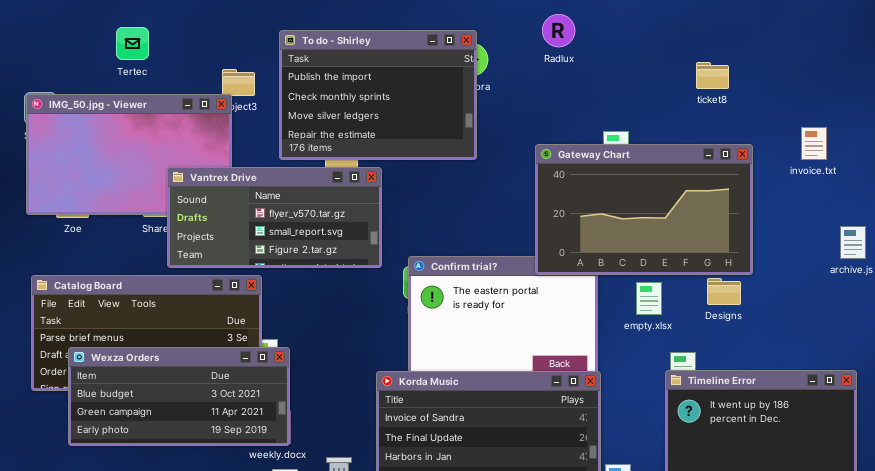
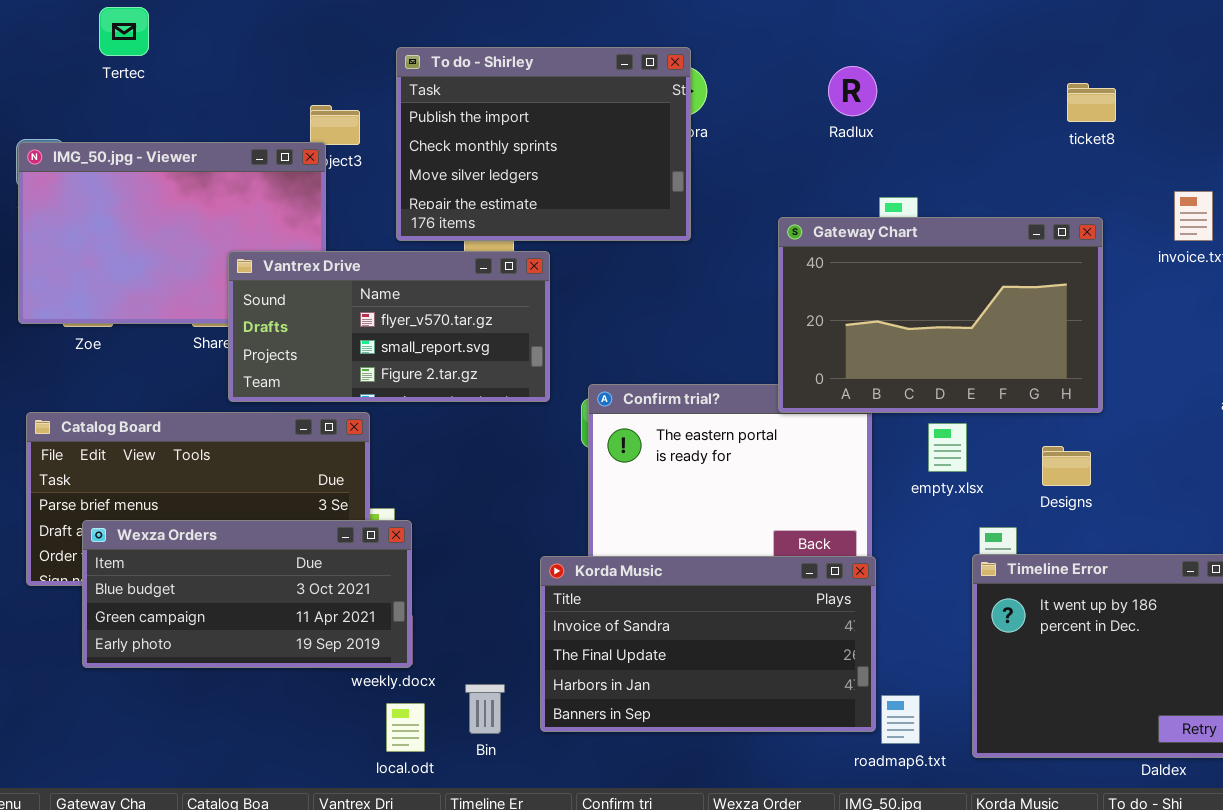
Radlux: [542,14,575,47] -> [828,66,877,116], moved
Tertec: [116,27,149,60] -> [99,7,149,56], moved
ticket8: [696,62,729,89] -> [1067,83,1116,122], moved
Designs: [707,278,741,305] -> [1042,446,1091,486], moved

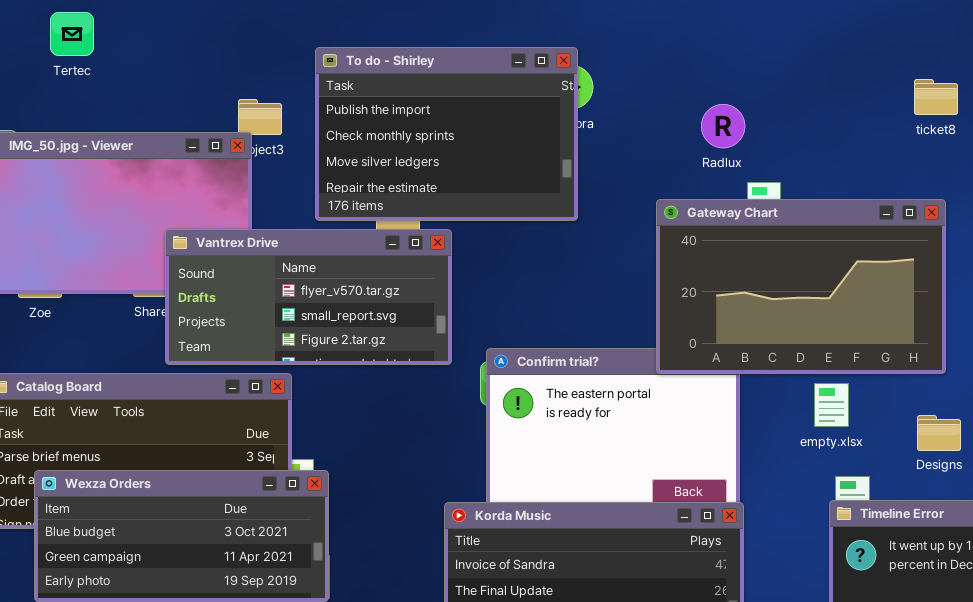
Radlux: [828,66,877,116] -> [701,104,745,148], moved
empty.xlsx: [928,423,967,472] -> [814,383,849,427], moved
Designs: [1042,446,1091,486] -> [917,415,961,451], moved

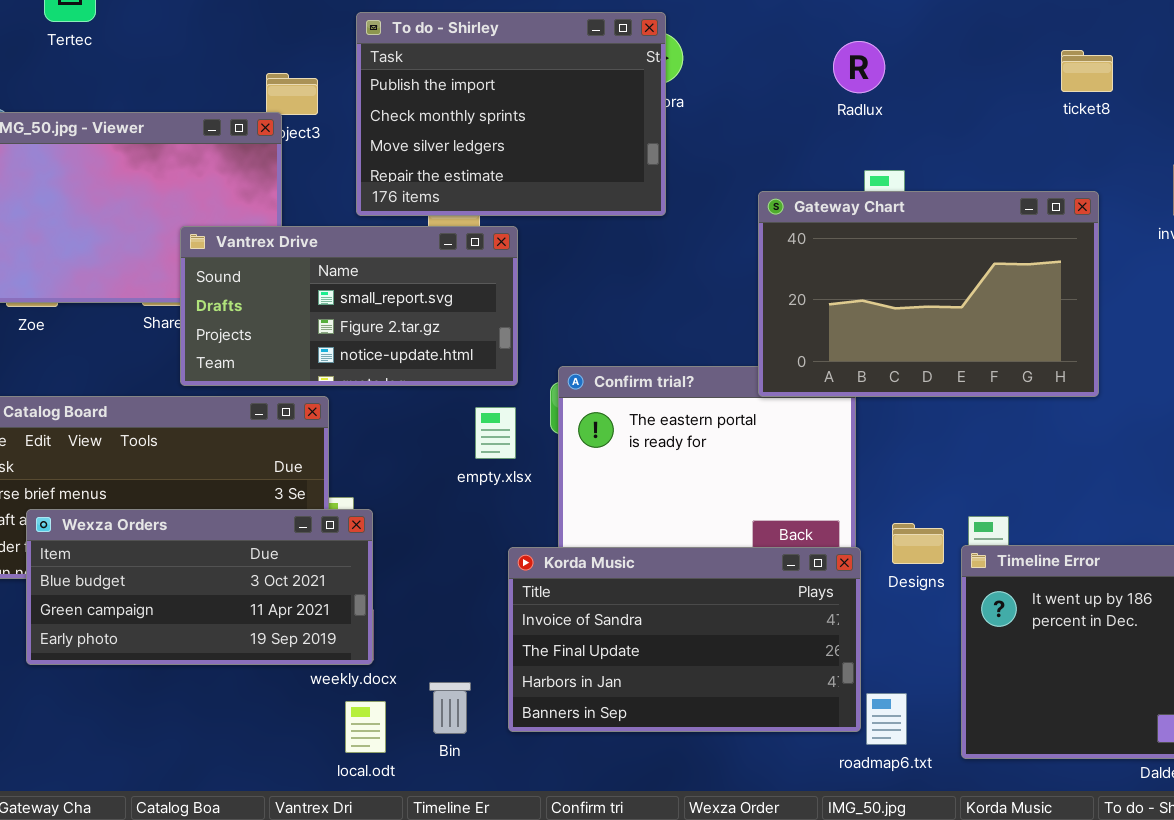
Radlux: [701,104,745,148] -> [833,41,885,93], moved
Vantrex Drive: [165,229,452,365] -> [180,226,518,386], scrolled down 1 row
empty.xlsx: [814,383,849,427] -> [475,407,516,459], moved
Designs: [917,415,961,451] -> [892,523,944,564], moved

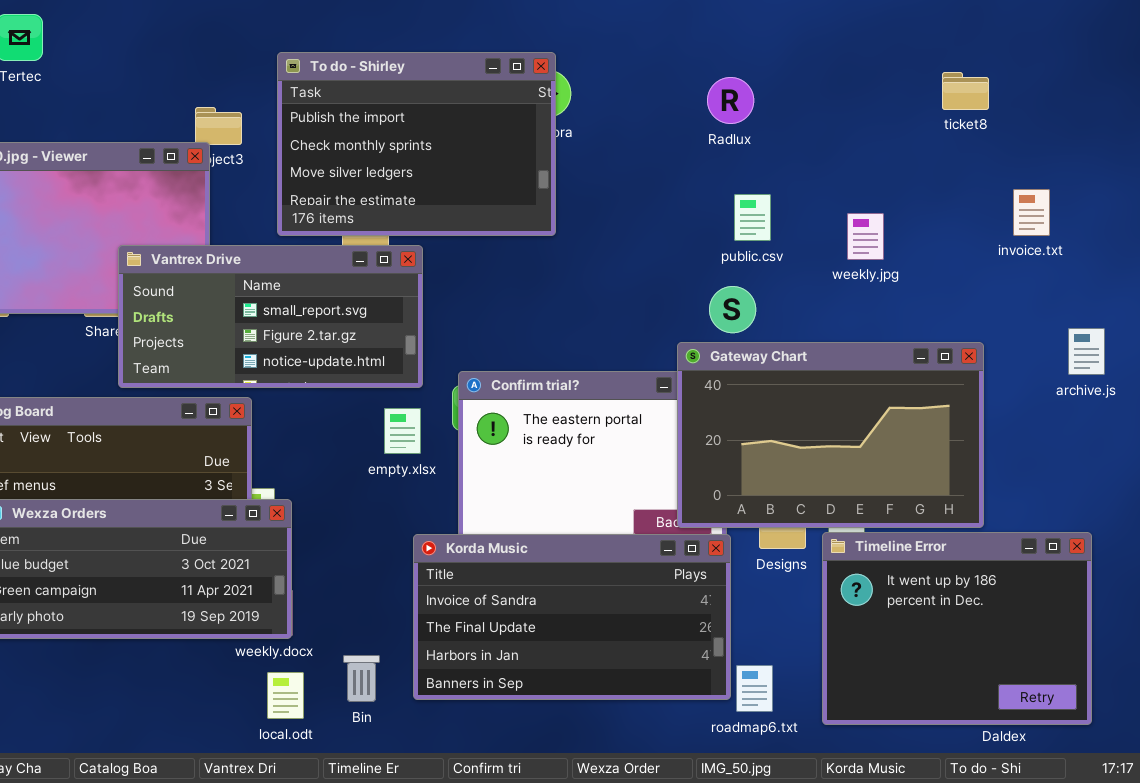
ticket8: [1061,50,1113,92] -> [942,72,989,110], moved
Gateway Chart: [758,191,1099,397] -> [677,342,984,528], moved

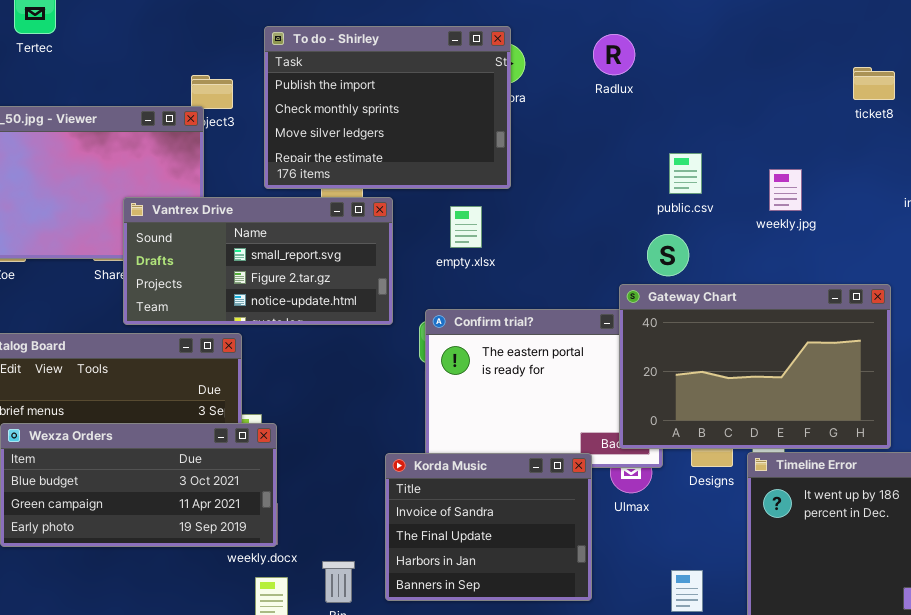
ticket8: [942,72,989,110] -> [853,67,895,100], moved
Radlux: [707,77,754,124] -> [593,34,635,75], moved
empty.xlsx: [384,408,421,454] -> [450,206,482,248], moved
Korda Music: [413,534,731,700] -> [385,453,592,601], resized

